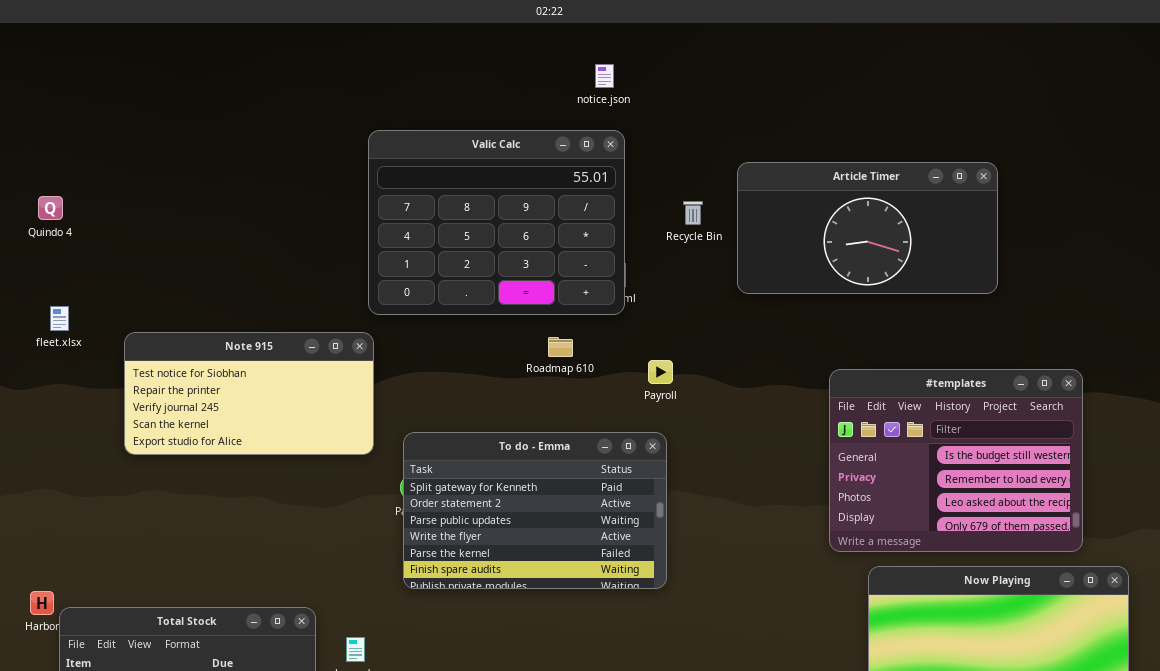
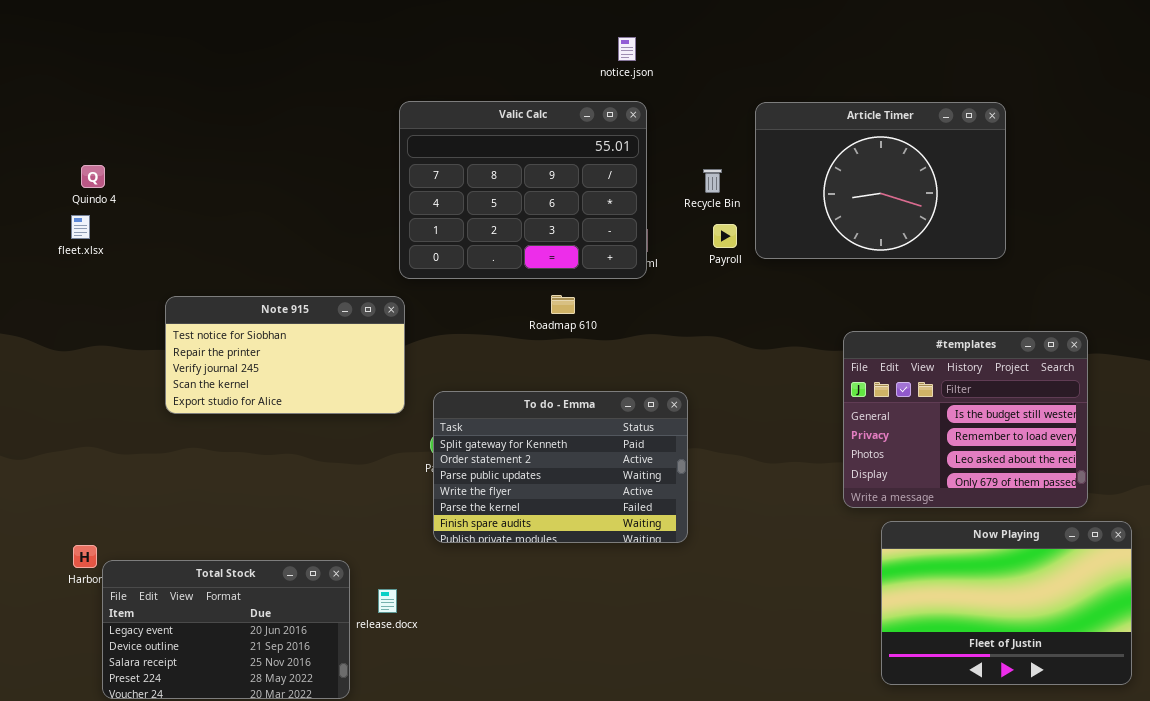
Article Timer: [737,162,998,294] -> [755,102,1006,259], resized
fleet.xlsx: [50,306,69,331] -> [71,215,90,239], moved
Roadmap 610: [548,337,573,357] -> [551,295,575,314], moved
Payroll: [648,360,673,384] -> [713,224,737,248], moved

